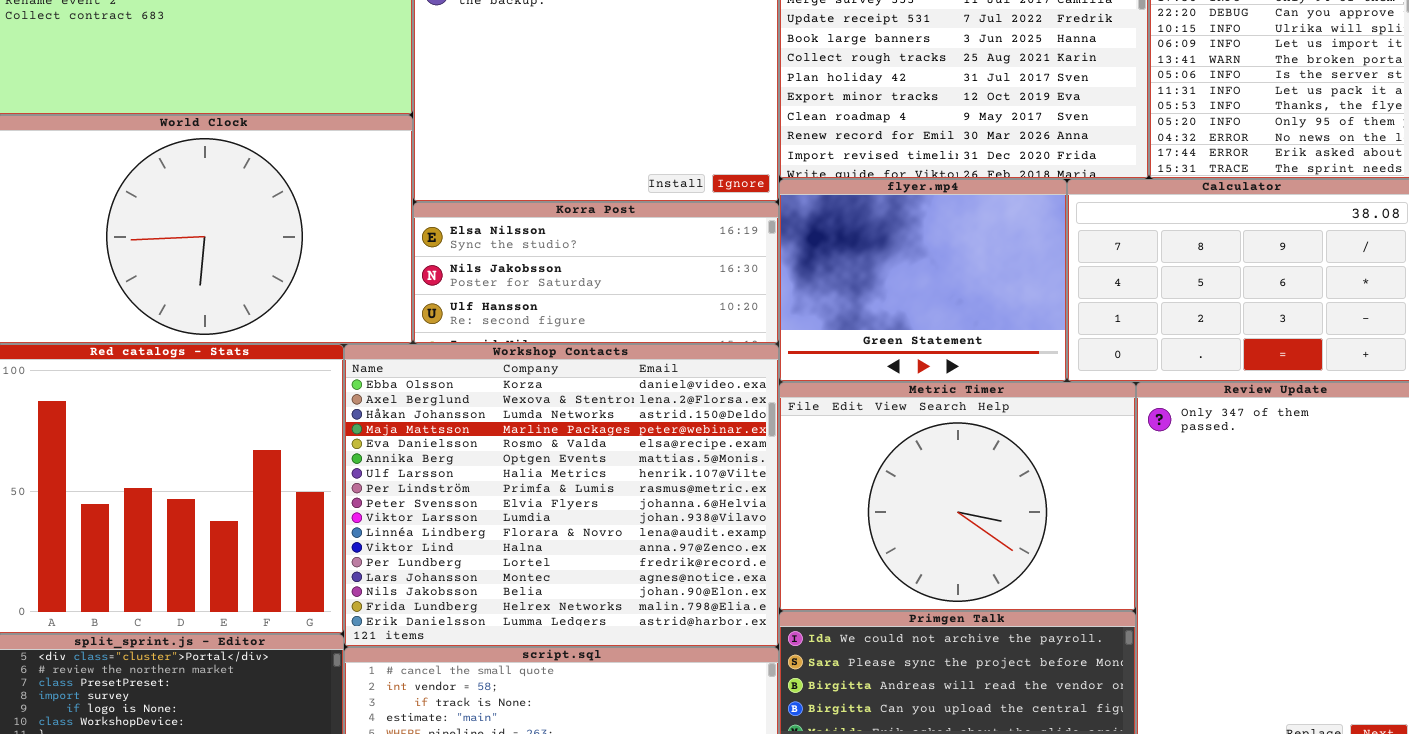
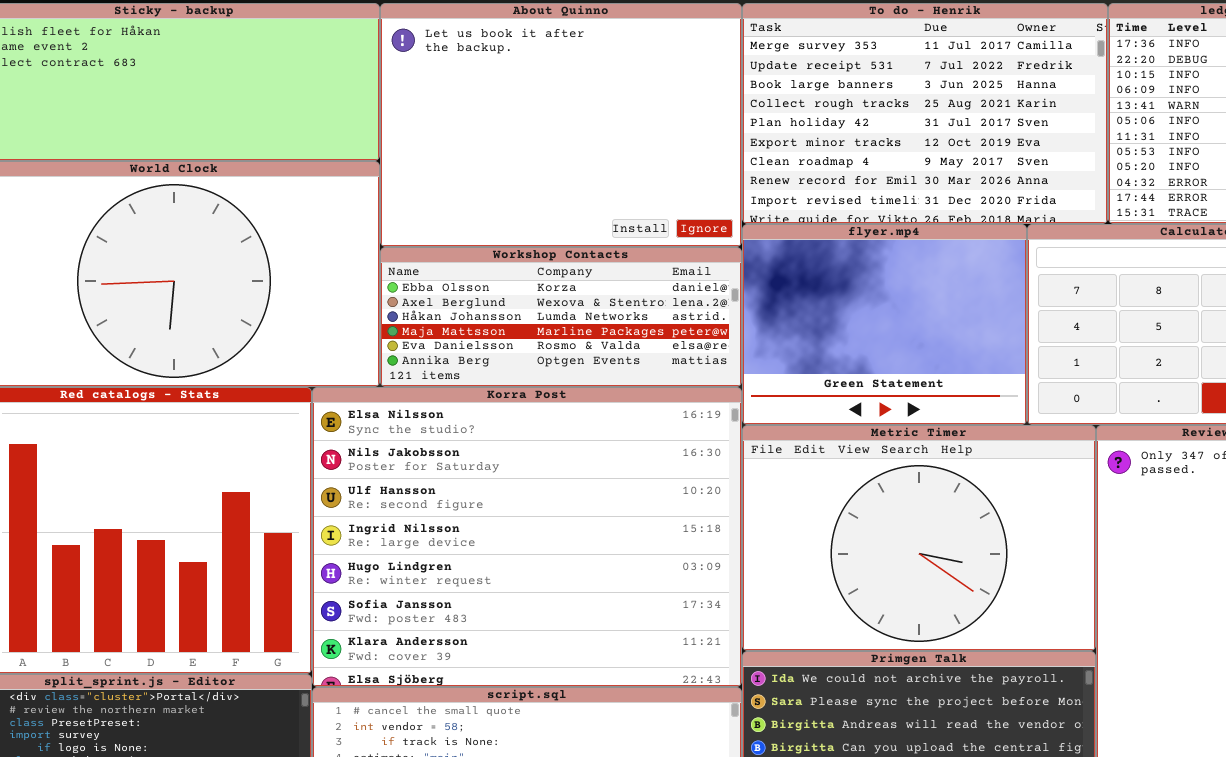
Korra Post: [413,202,779,344] -> [312,387,742,687], moved, resized
Workshop Contacts: [344,344,779,647] -> [380,247,742,387], moved, resized

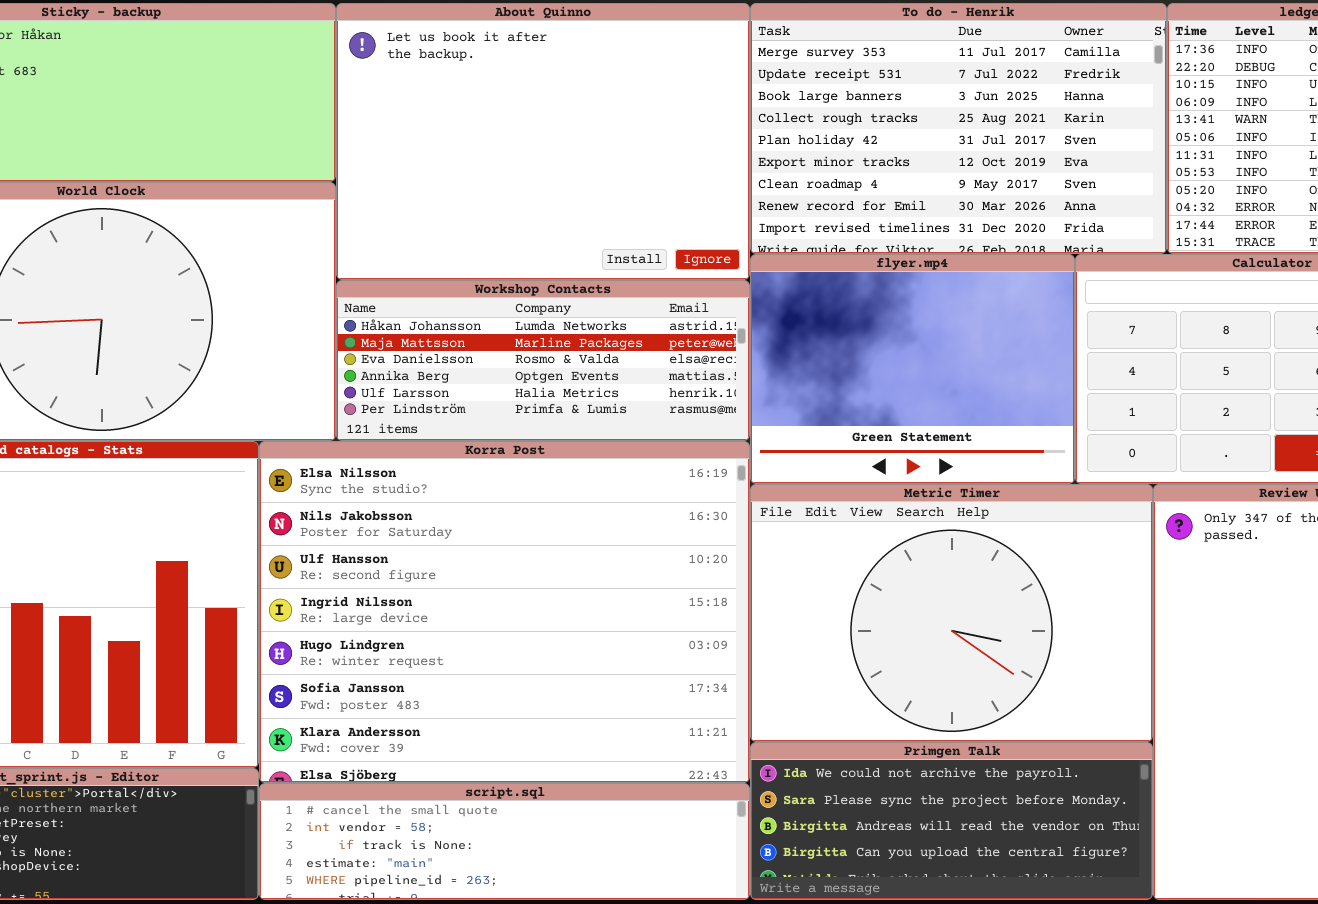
Workshop Contacts: [380,247,742,387] -> [336,280,750,441], scrolled down 2 rows

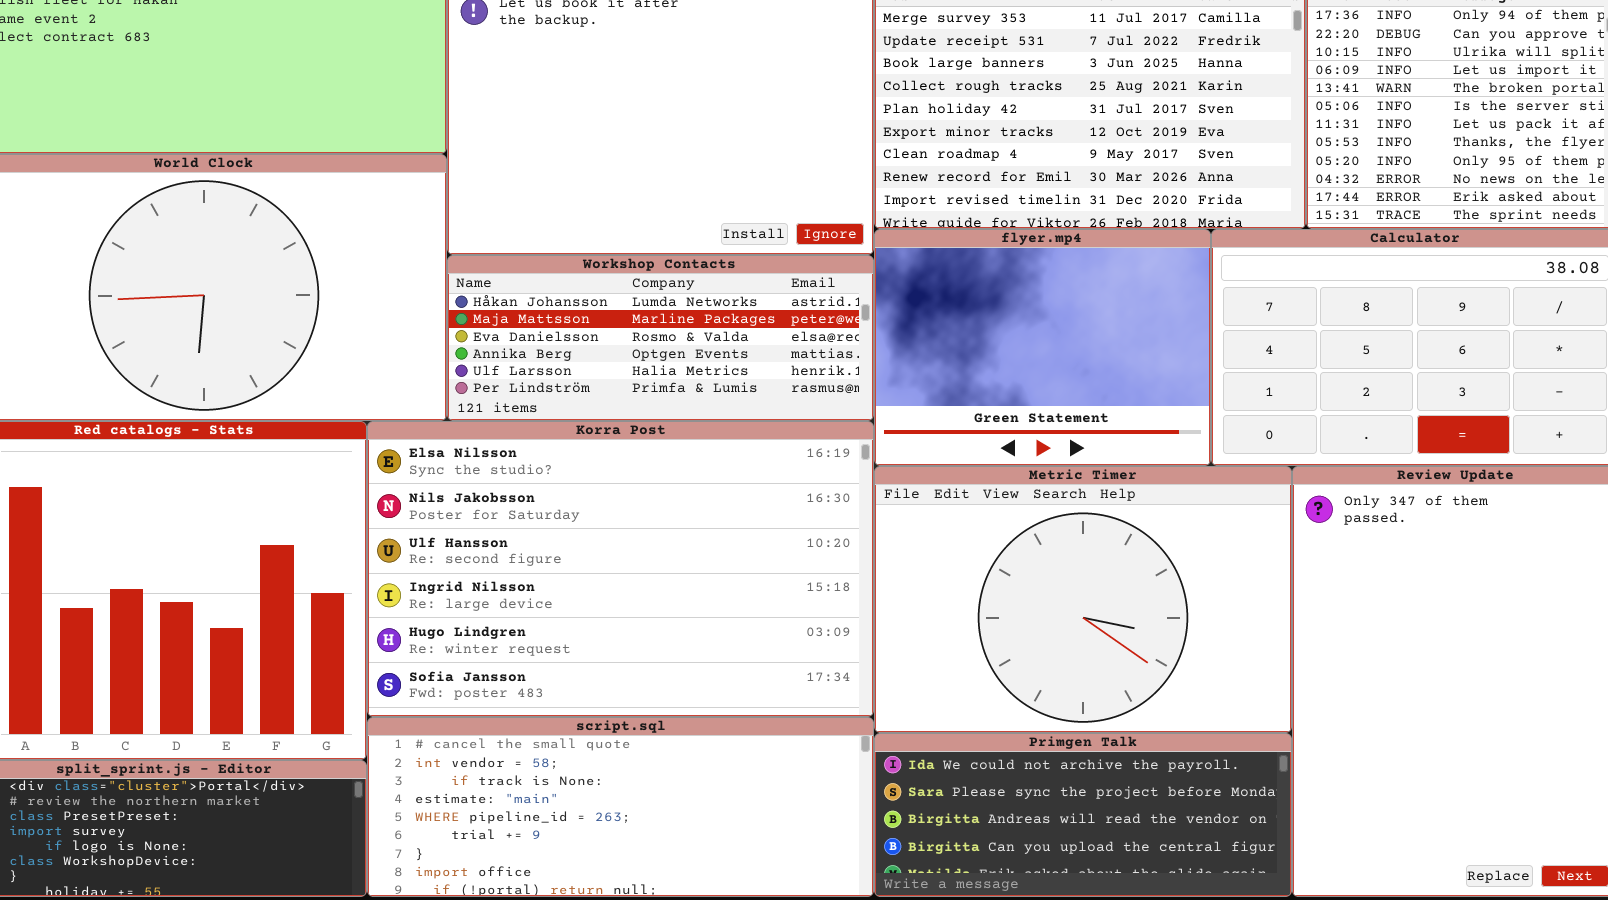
Korra Post: [259,441,750,783] -> [367,421,874,717], resized
script.sql: [259,783,750,900] -> [367,717,874,897], resized

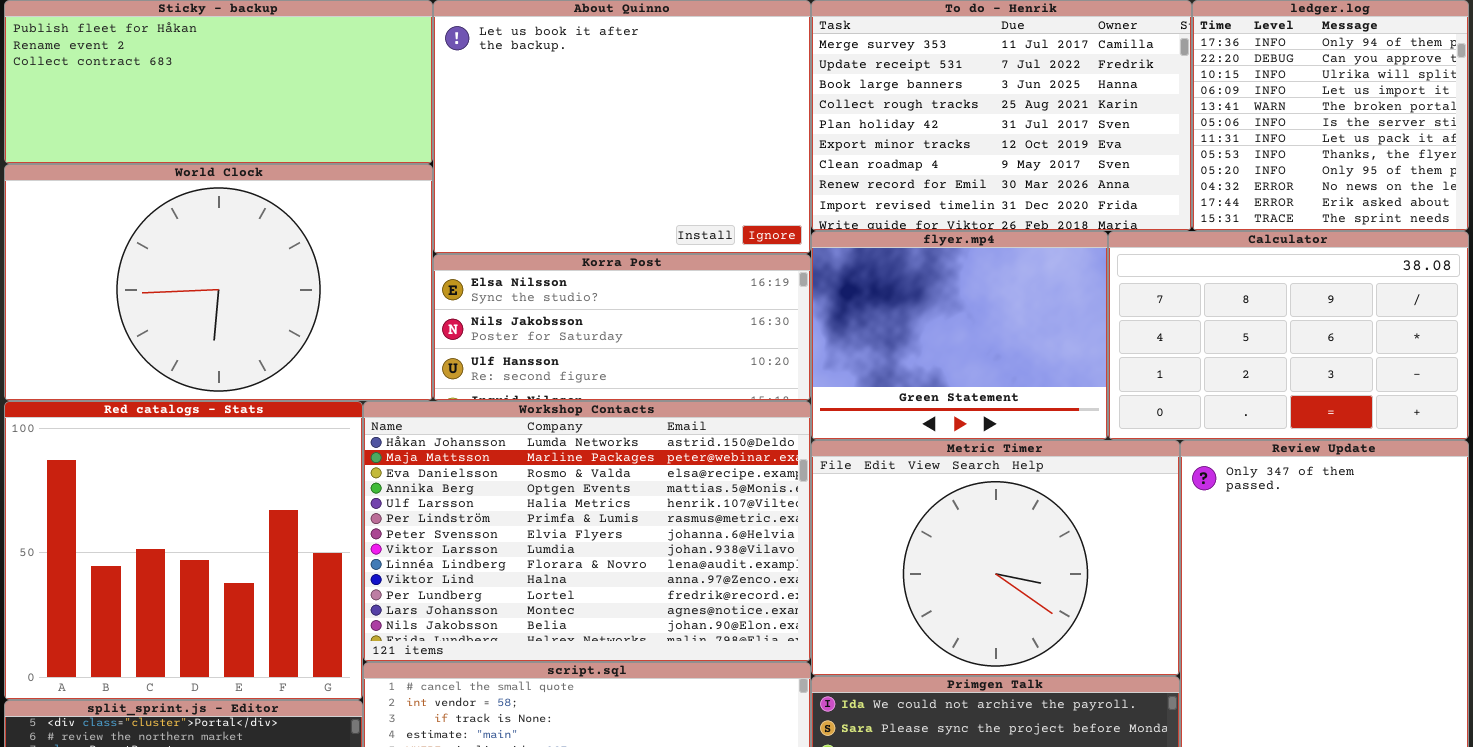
Workshop Contacts: [447,255,874,421] -> [363,401,811,662], moved, resized
Korra Post: [367,421,874,717] -> [433,254,811,401], moved, resized

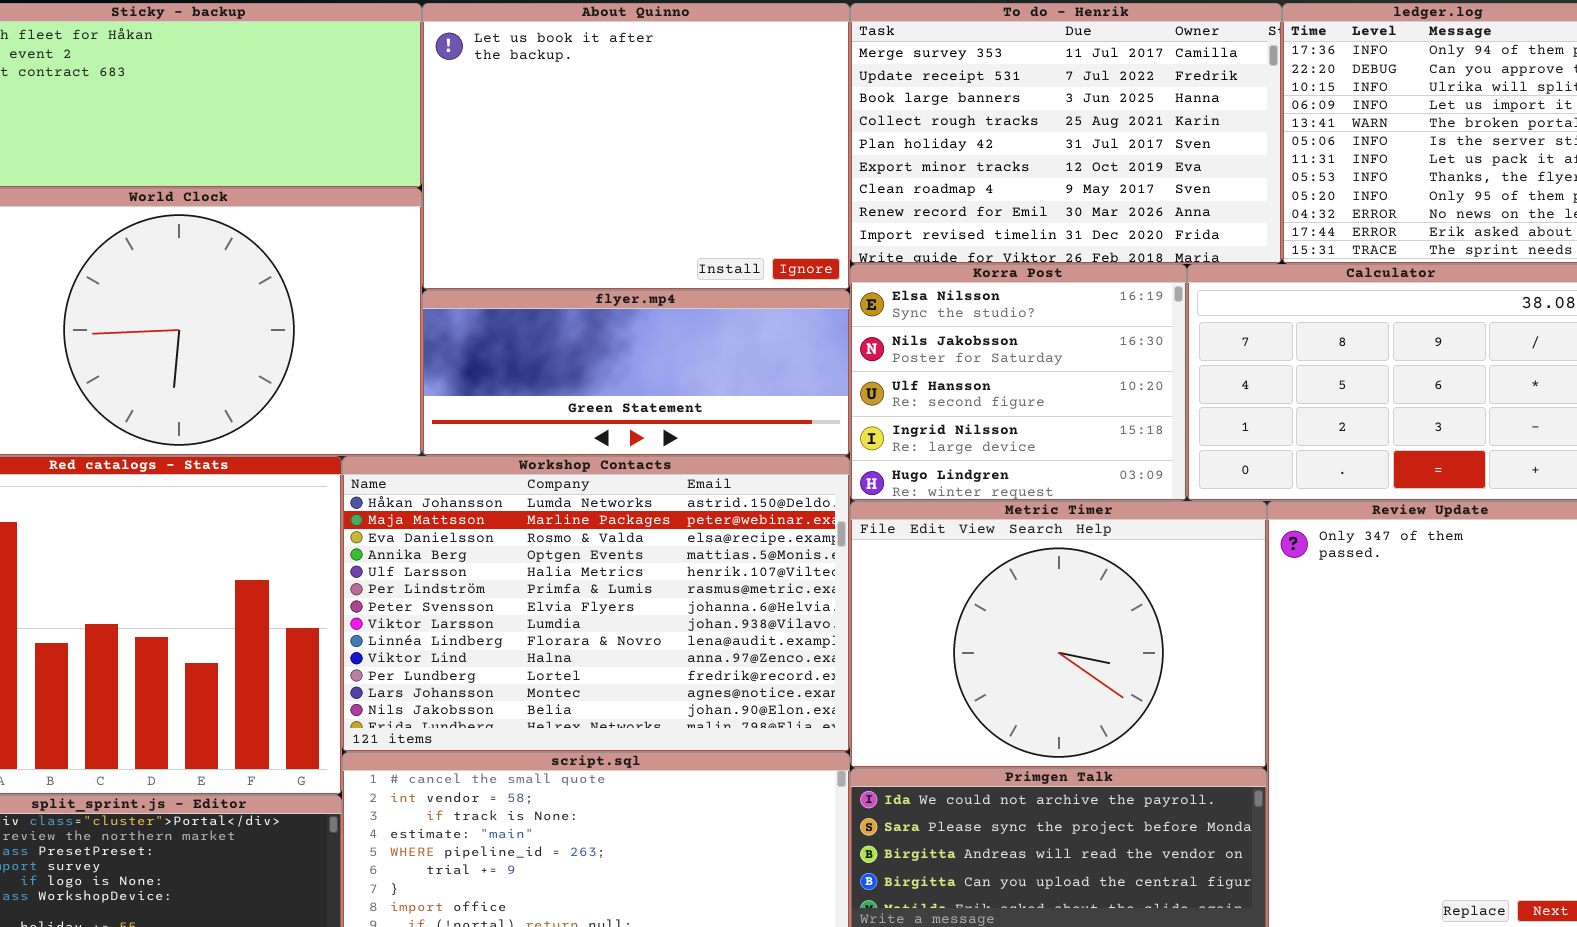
flyer.mp4: [811,231,1108,440] -> [422,290,850,456], moved, resized
Korra Post: [433,254,811,401] -> [850,264,1187,501], moved, resized

